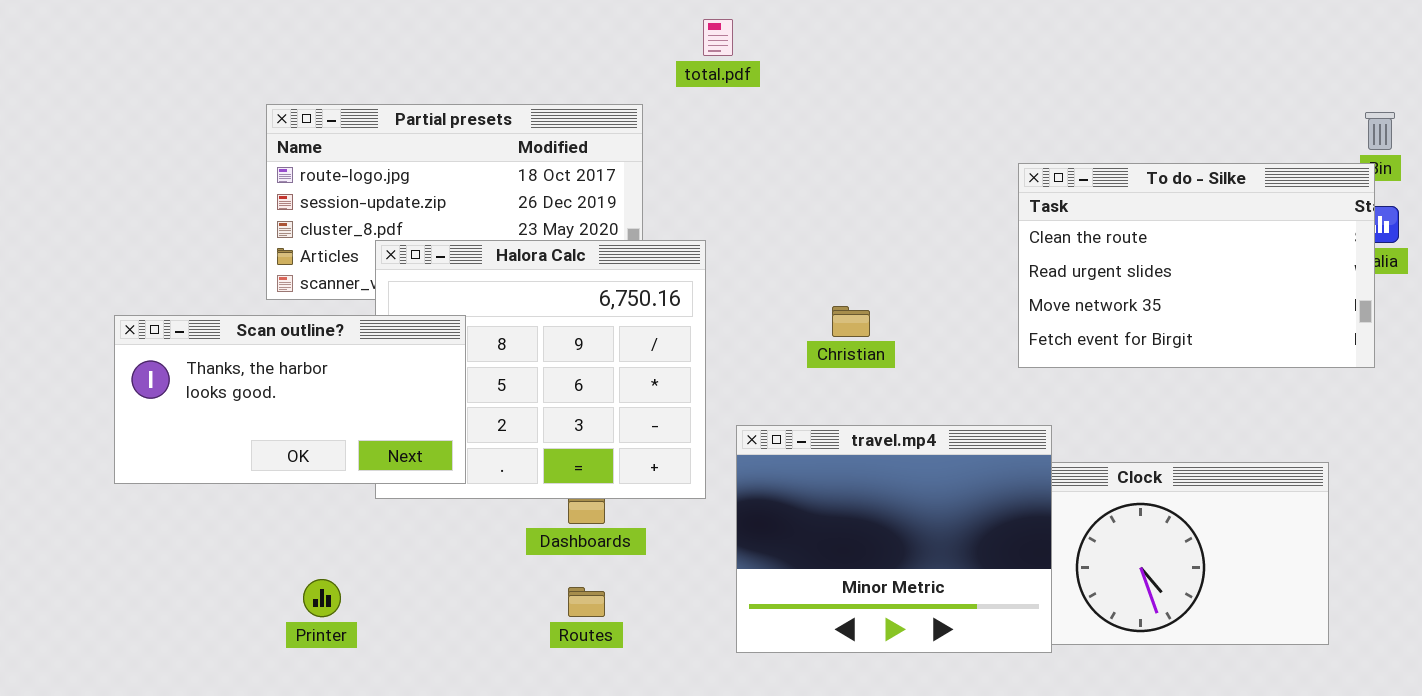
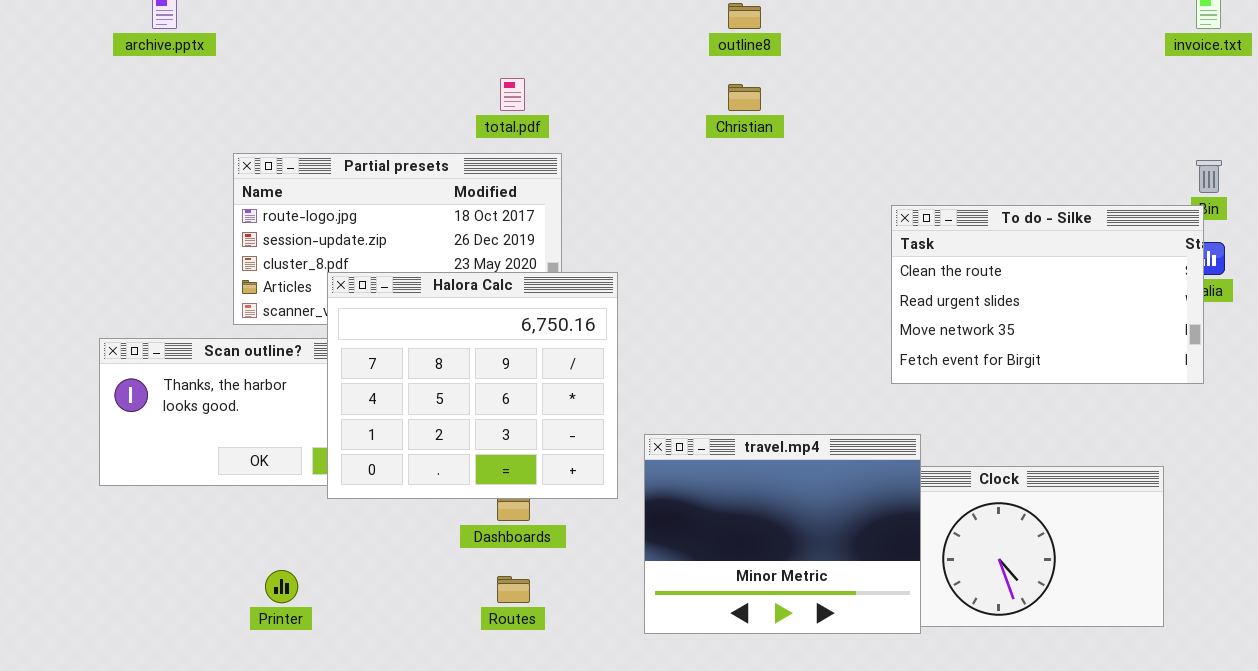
total.pdf: [703,19,733,56] -> [500,78,525,111], moved
Halora Calc: [375,240,706,499] -> [327,272,618,499], raised
Christian: [832,306,870,337] -> [728,84,761,111], moved

